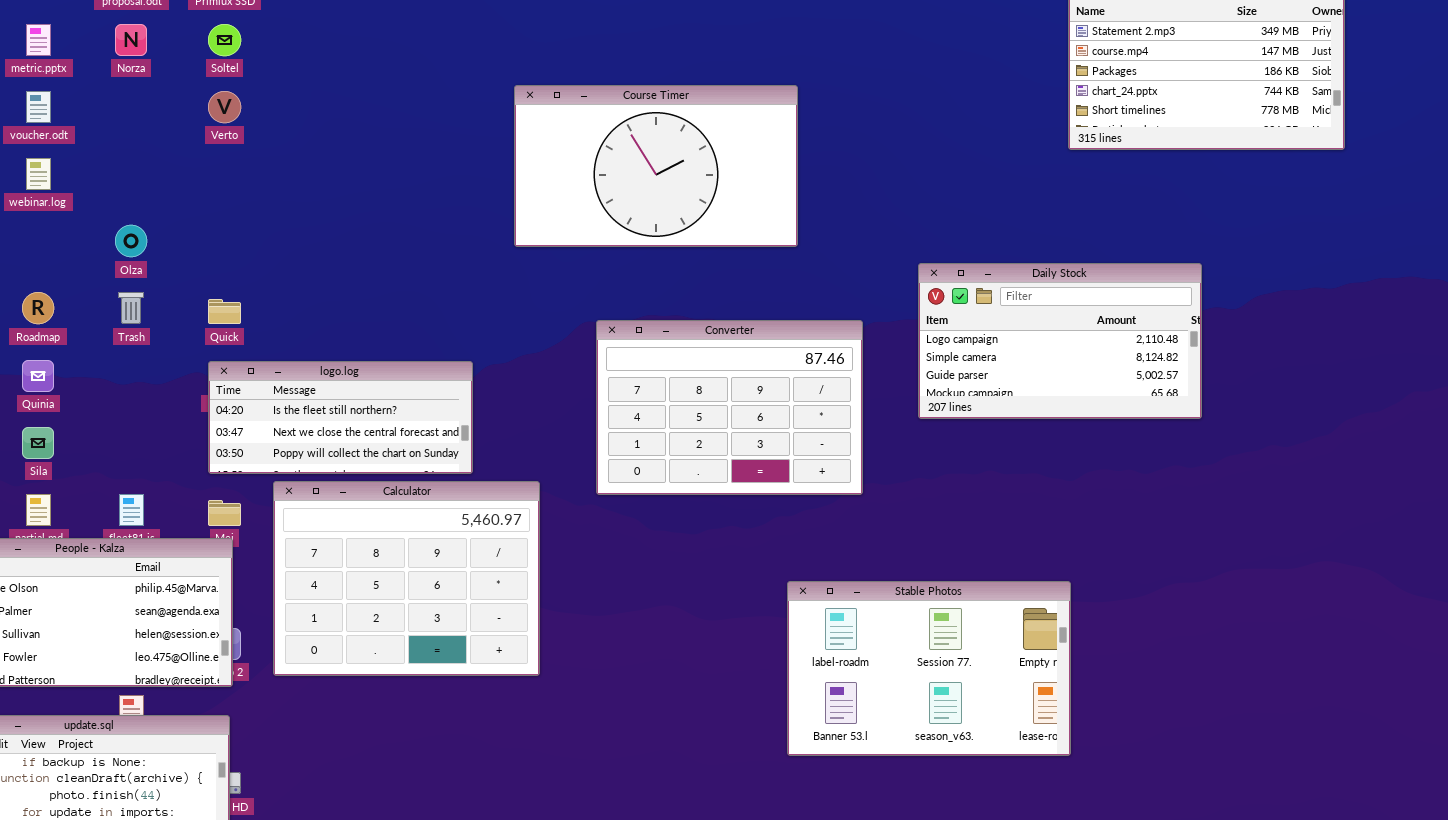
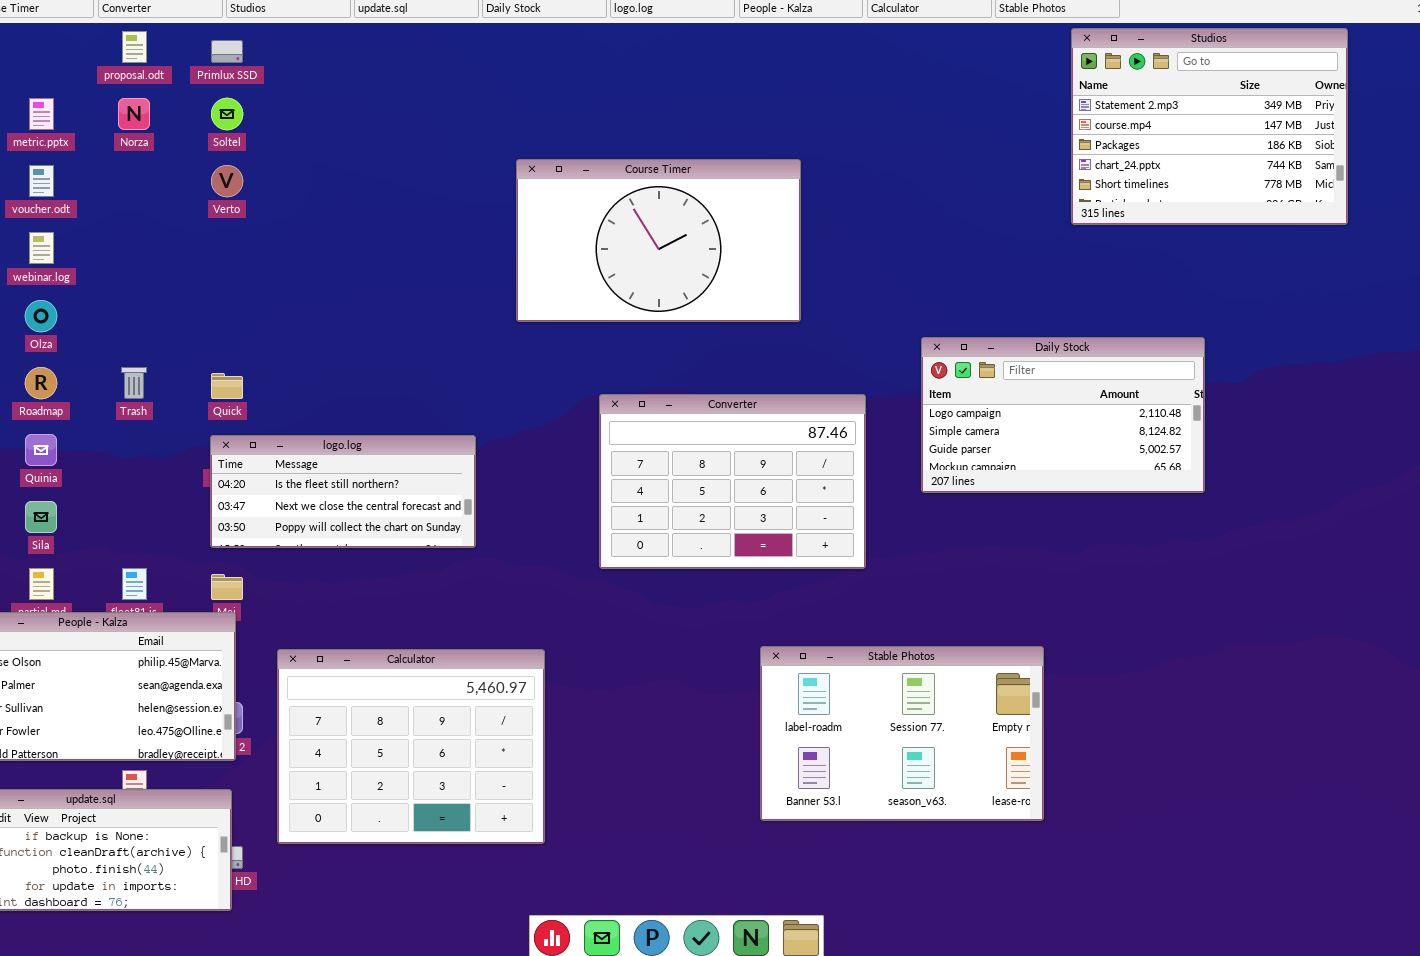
Olza: [115,225,147,257] -> [25,300,57,332], moved
Calculator: [273,481,540,676] -> [277,649,545,844], moved
Stable Photos: [787,581,1071,756] -> [760,646,1044,821], moved

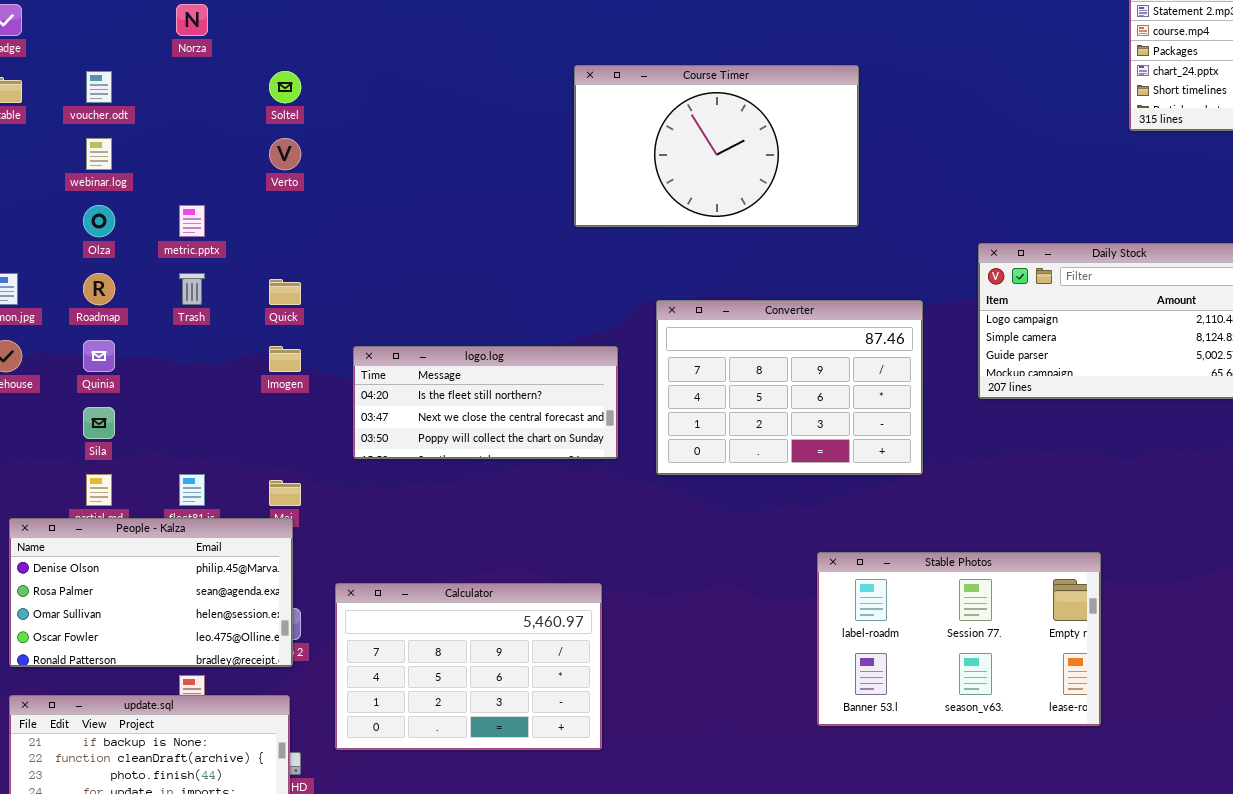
metric.pptx: [29,98,54,130] -> [179,205,205,237], moved
Soltel: [211,98,243,130] -> [269,71,301,103], moved
Verto: [211,165,243,197] -> [269,138,301,170], moved
logo.log: [210,435,476,548] -> [353,346,618,459], moved
Calculator: [277,649,545,844] -> [335,583,602,750], resized

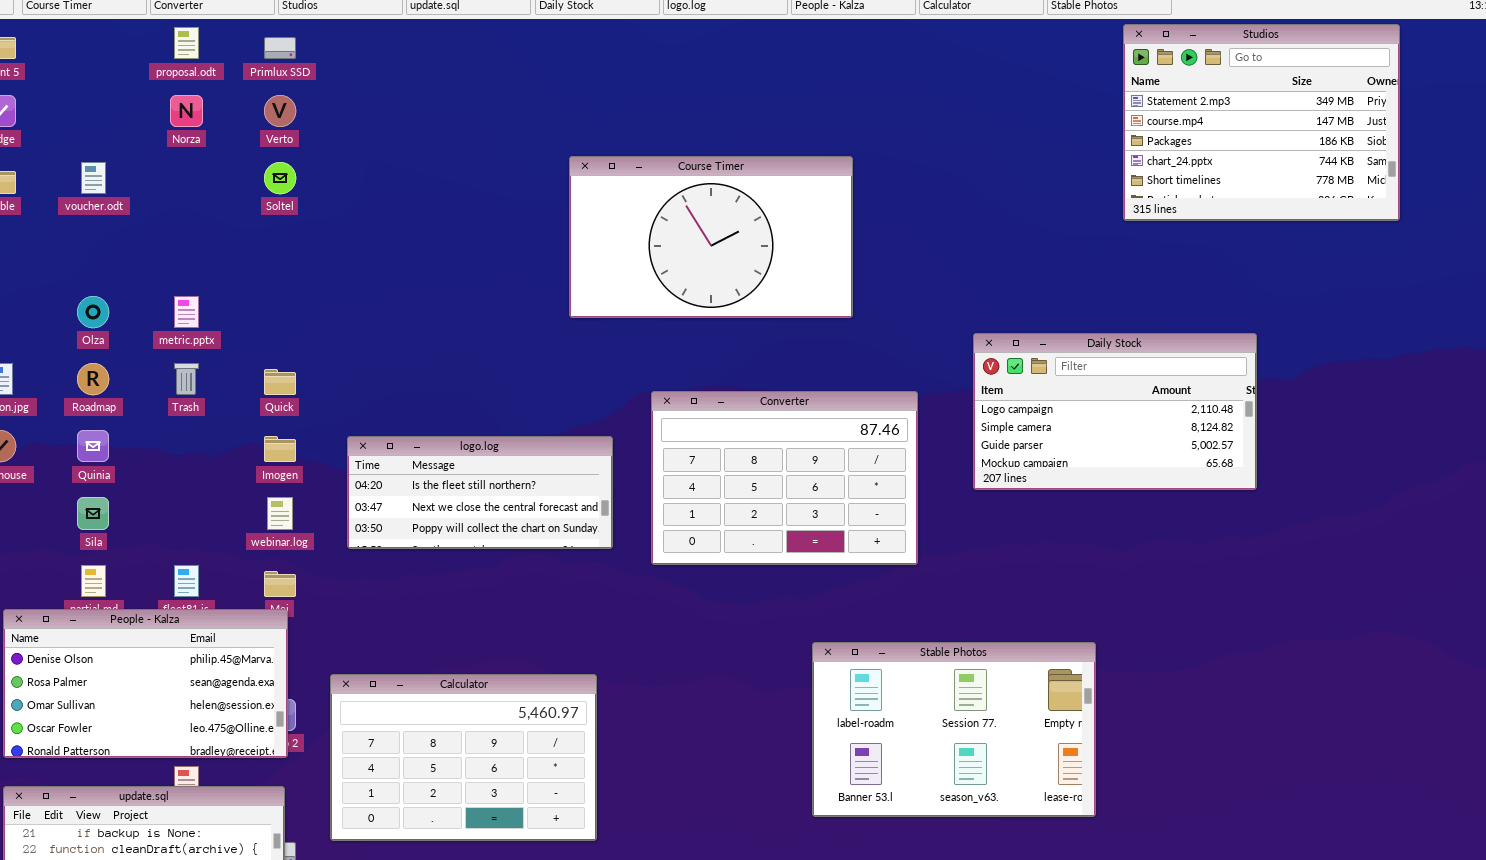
webinar.log: [86,138,112,170] -> [267,497,293,530], moved
Verto: [269,138,301,170] -> [264,95,296,127], moved

